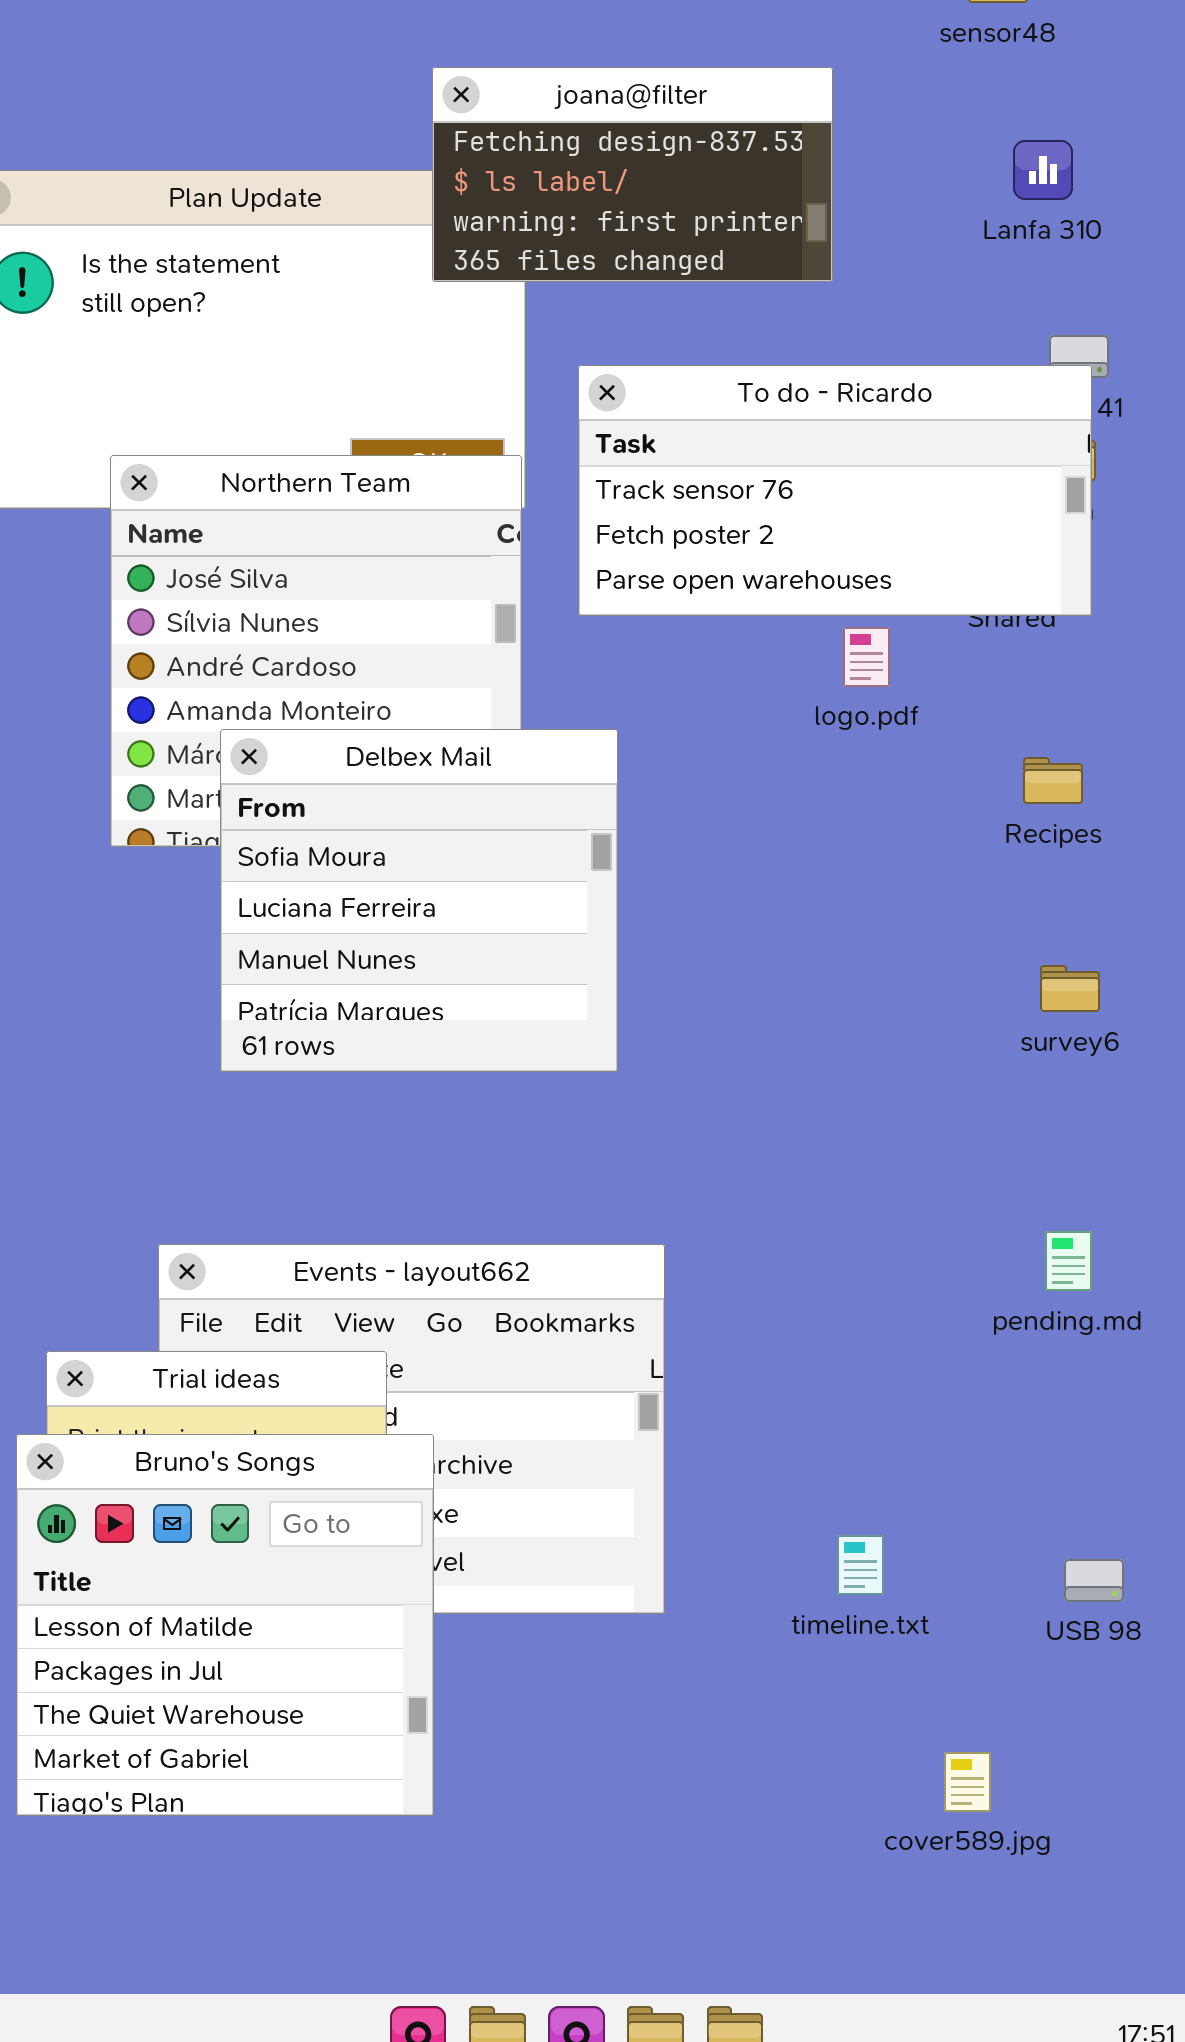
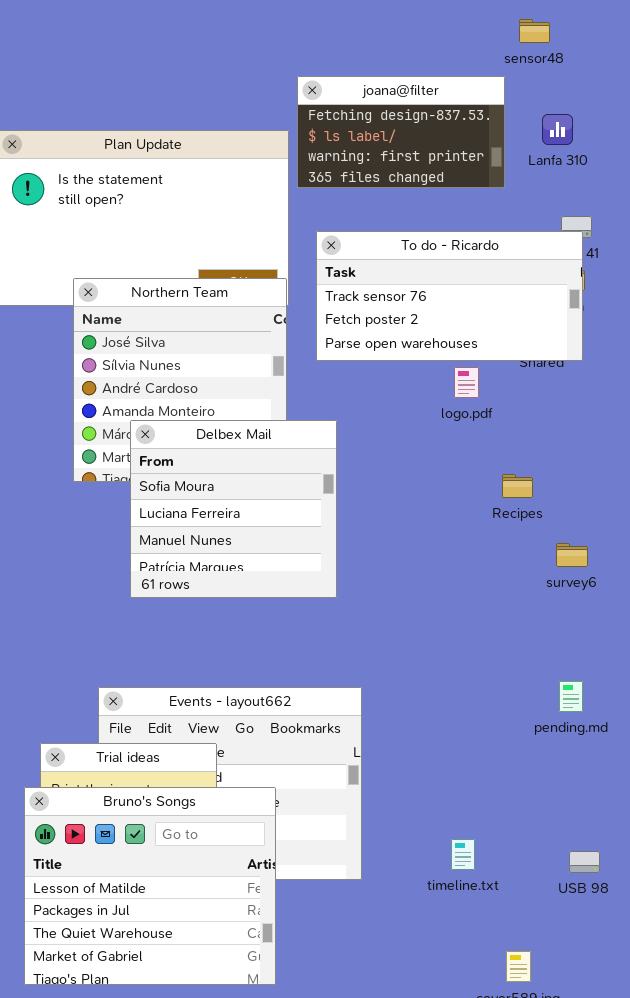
joana@filter: [432,67,833,282] -> [297,76,505,188], moved
Recipes: [1023,757,1083,804] -> [502,474,533,498], moved
Bruno's Songs: [16,1434,434,1816] -> [24,787,276,985], resized

